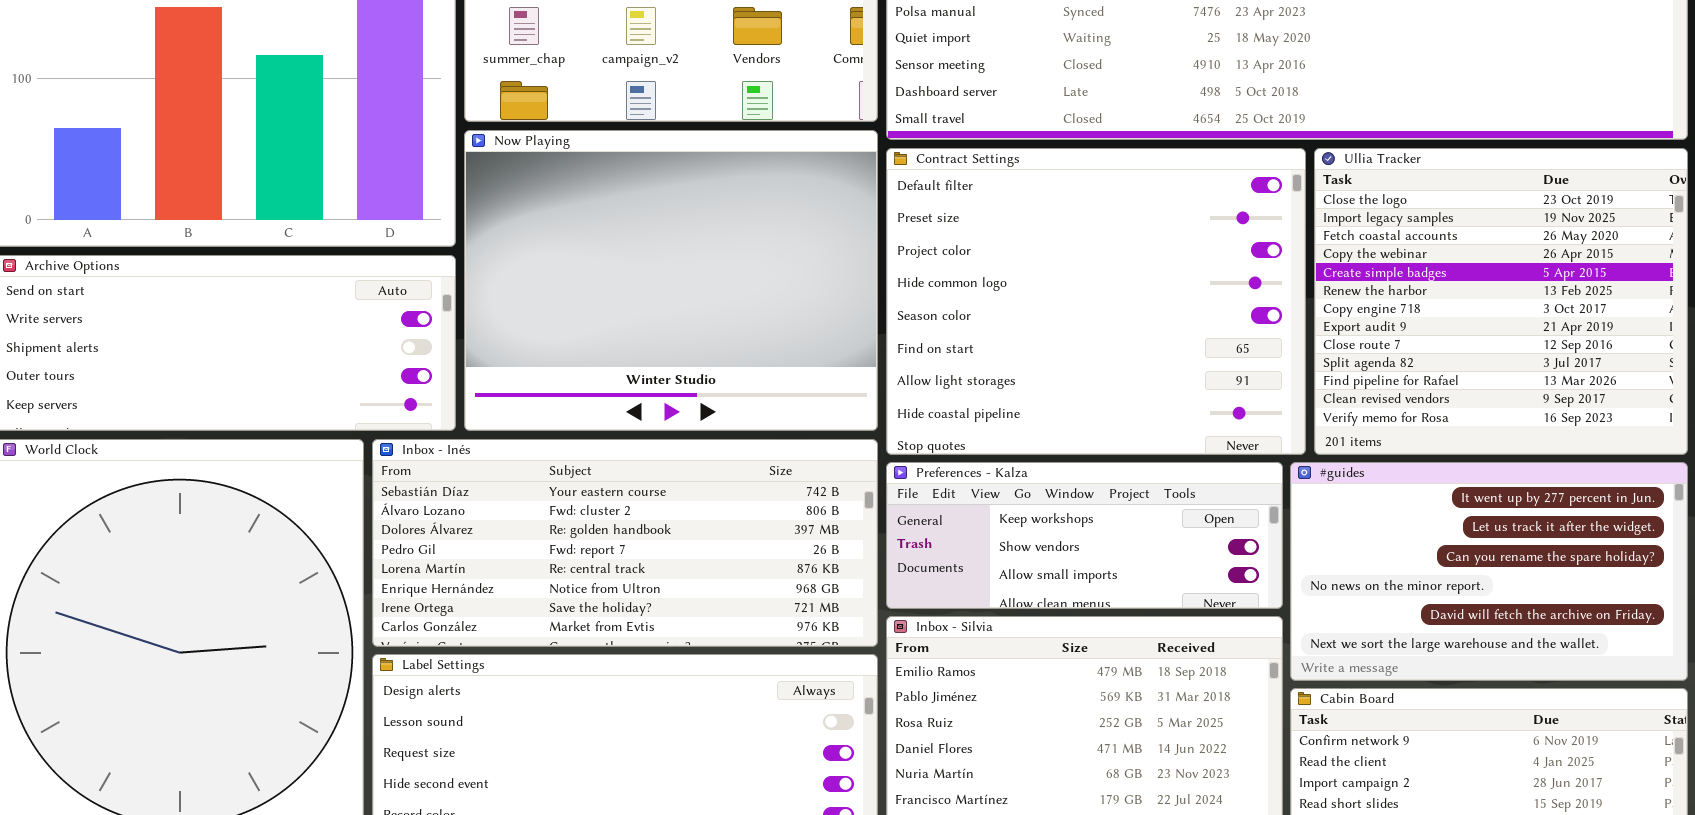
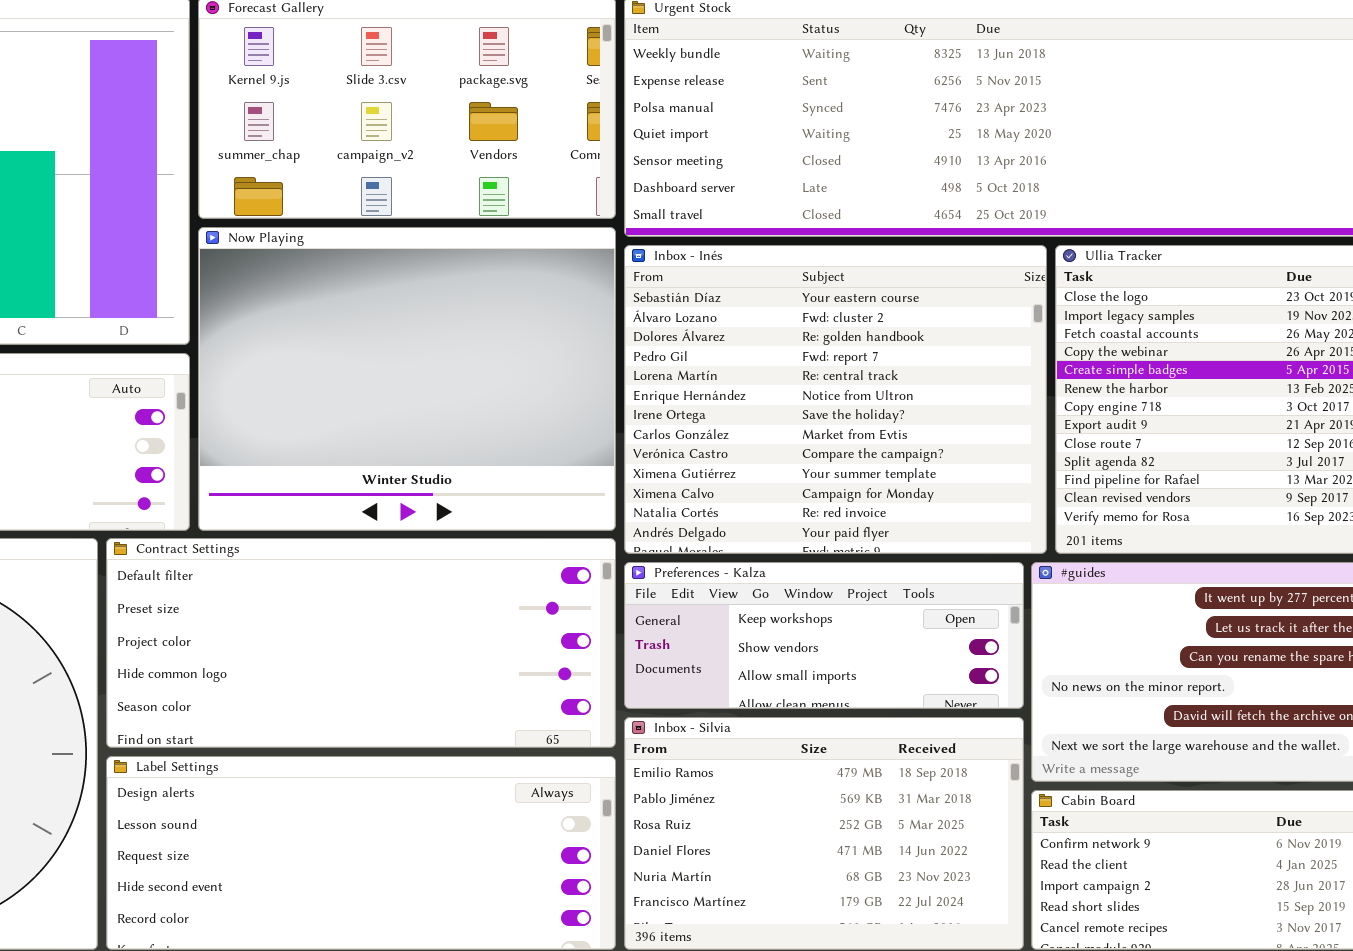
Contract Settings: [886,148,1306,455] -> [106,538,616,748], moved, resized
Inbox - Inés: [372,439,878,647] -> [624,245,1047,554], moved, resized

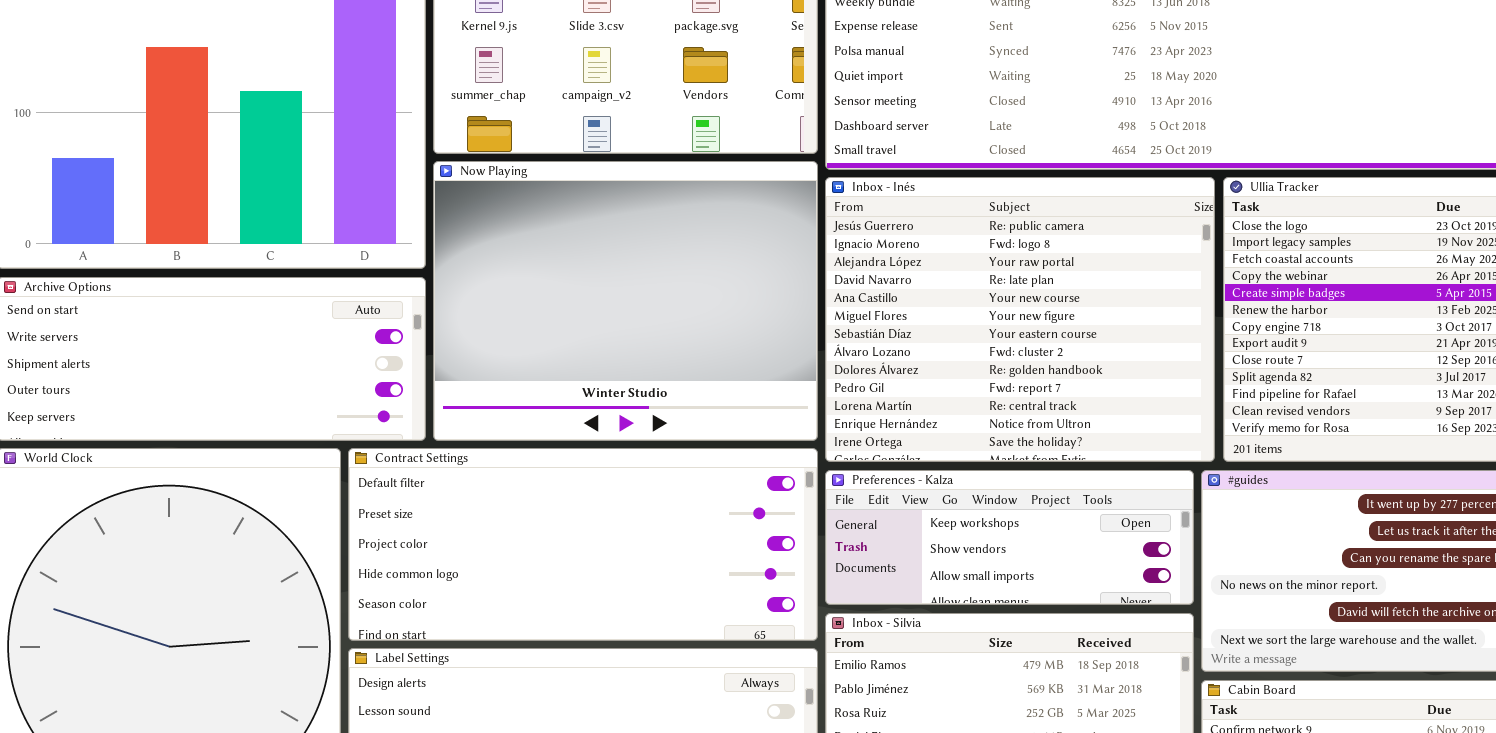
Inbox - Inés: [624,245,1047,554] -> [825,177,1215,462], scrolled up 6 rows

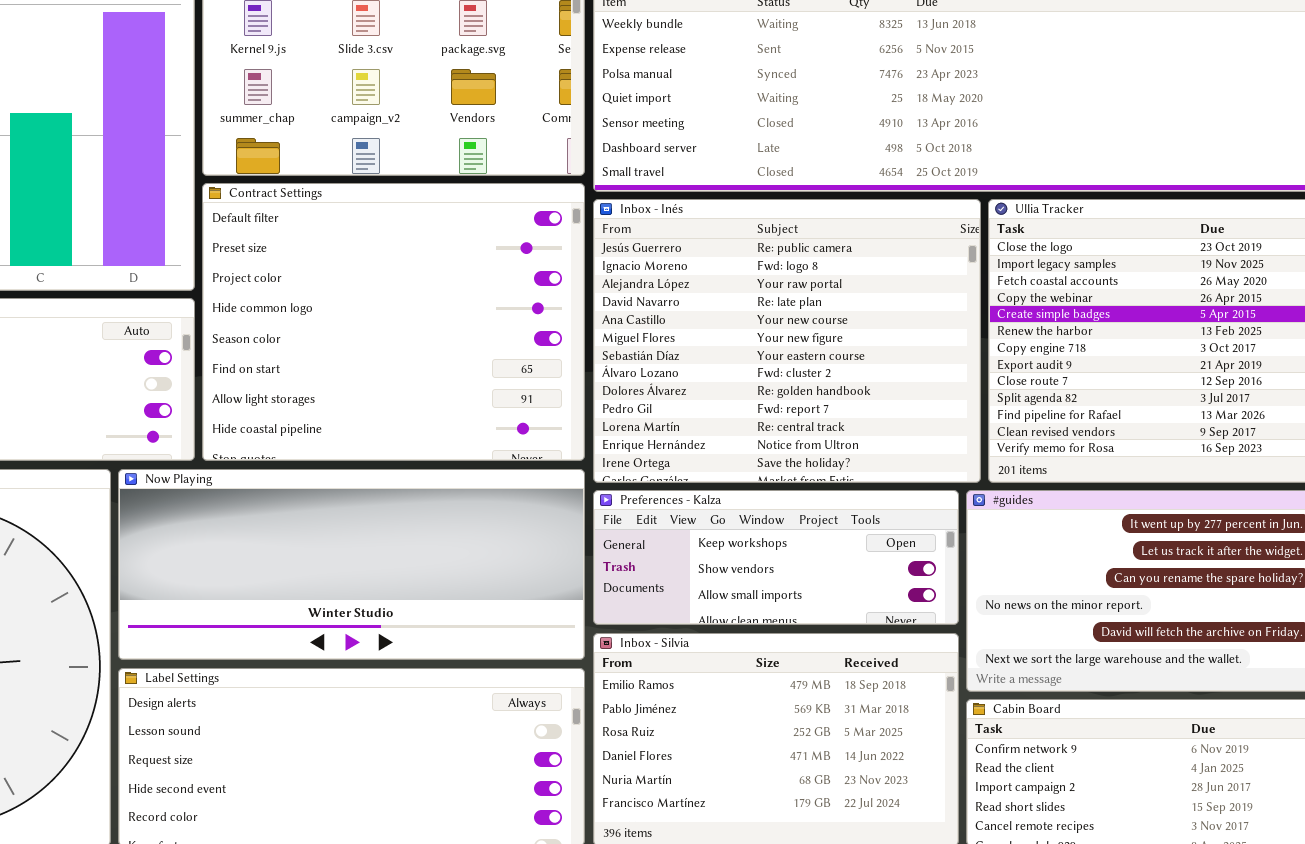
Now Playing: [433,161,818,441] -> [118,469,585,660], moved, resized
Contract Settings: [348,448,818,641] -> [202,183,585,461], moved, resized

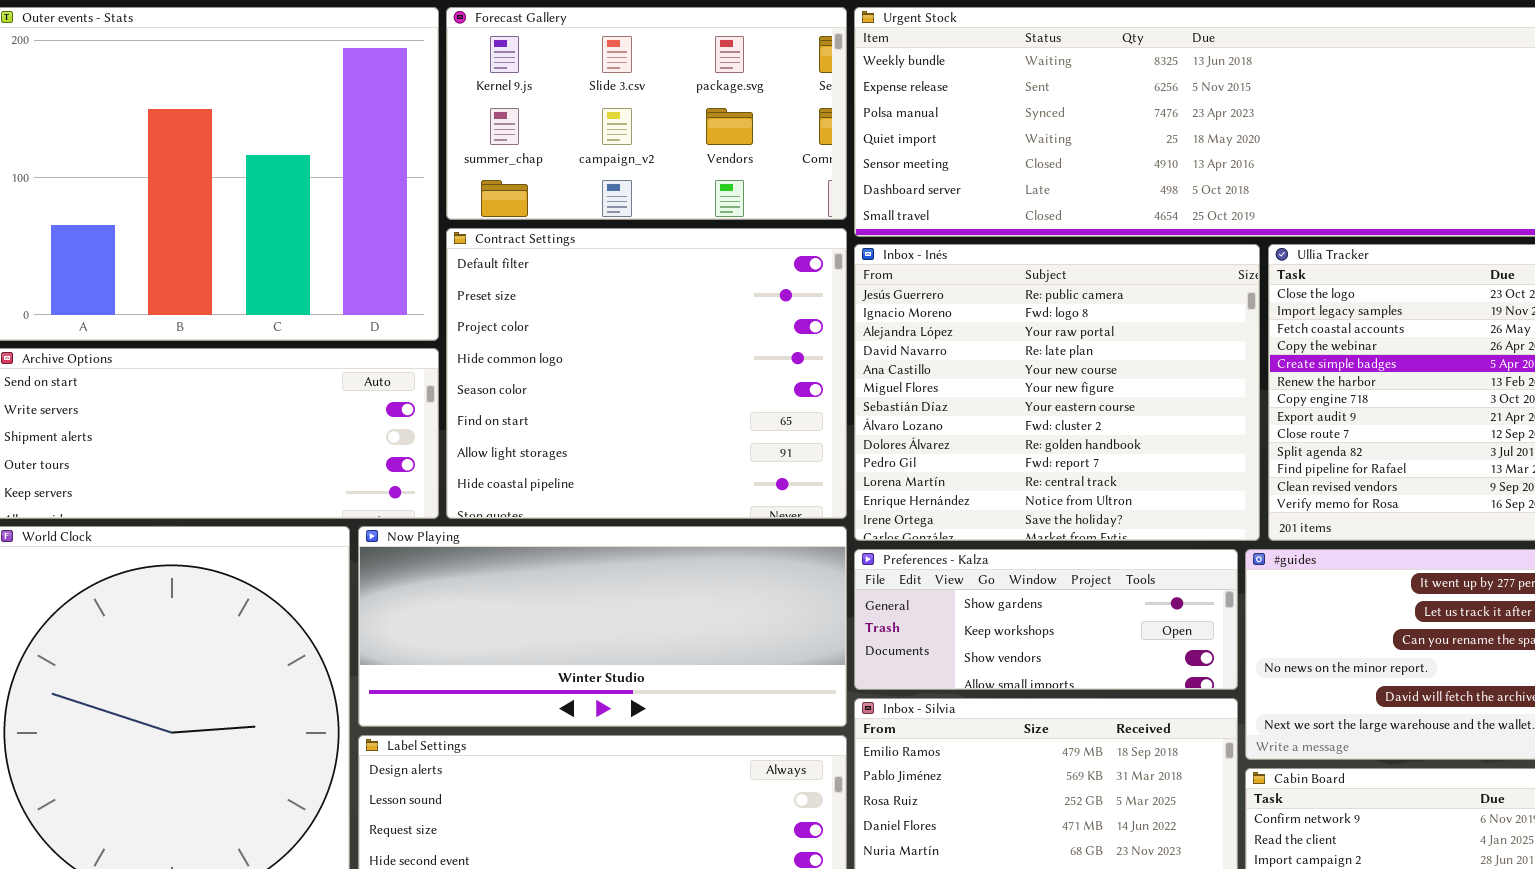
Preferences - Kalza: [593,490,959,625] -> [854,549,1238,690], scrolled up 1 row

